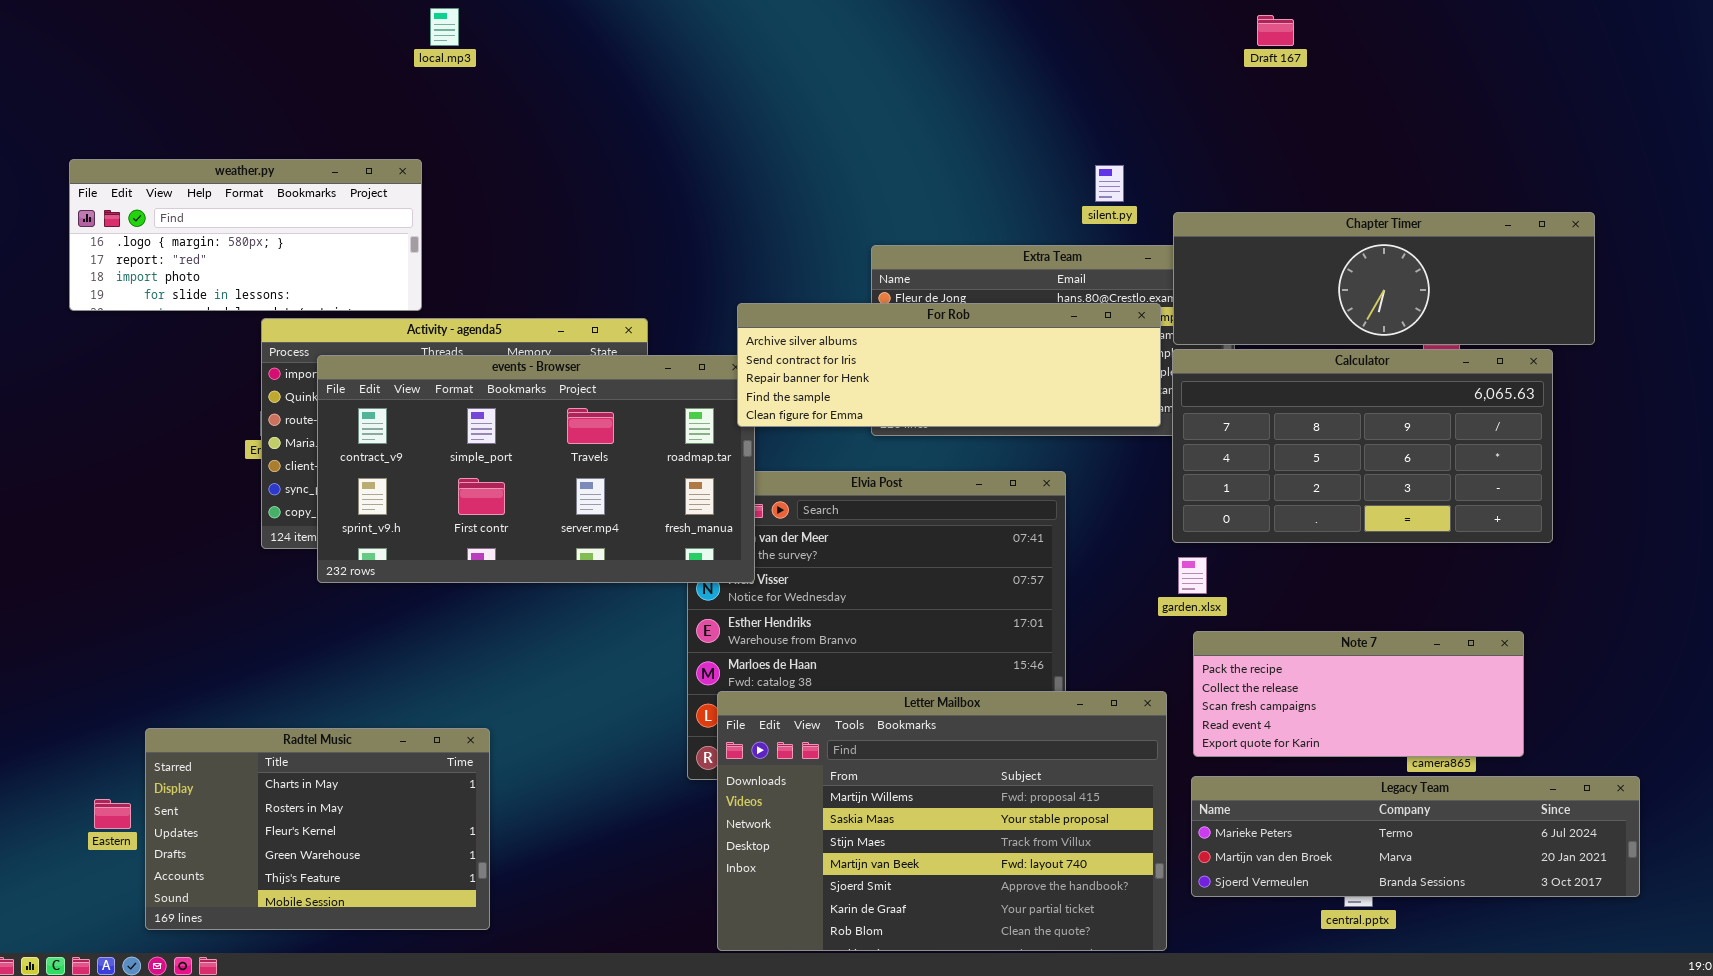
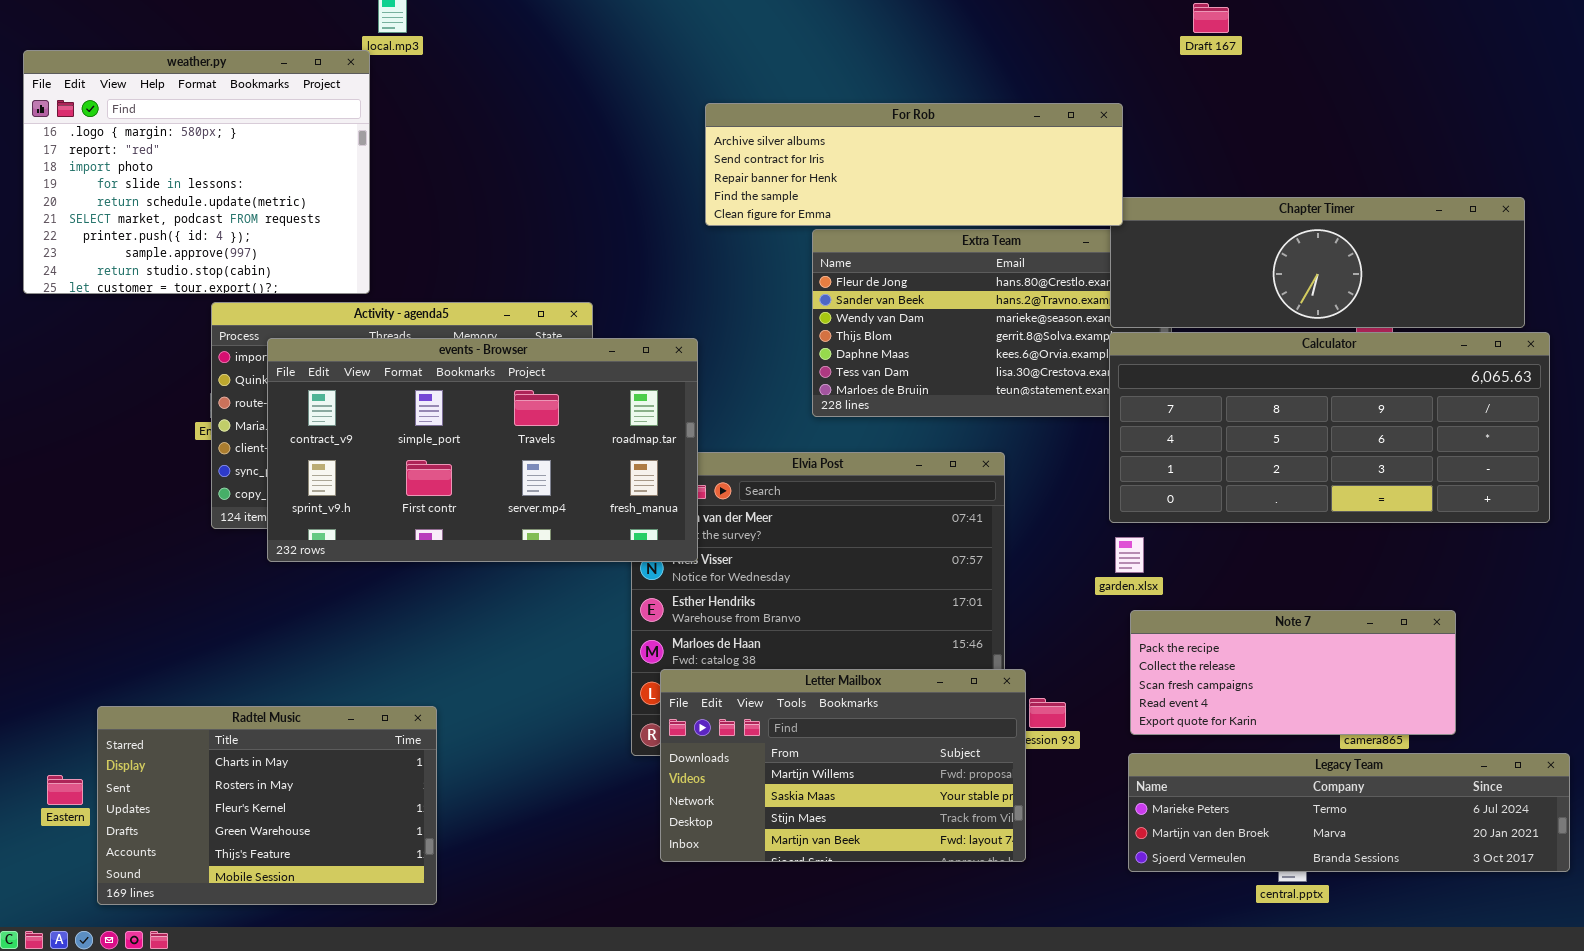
weather.py: [69,159,422,311] -> [23,50,370,294], resized
For Rob: [737,303,1161,427] -> [705,103,1123,226], moved
Calculator: [1172,349,1553,543] -> [1109,332,1550,523], resized
Letter Mailbox: [717,691,1167,951] -> [660,669,1026,862], resized

